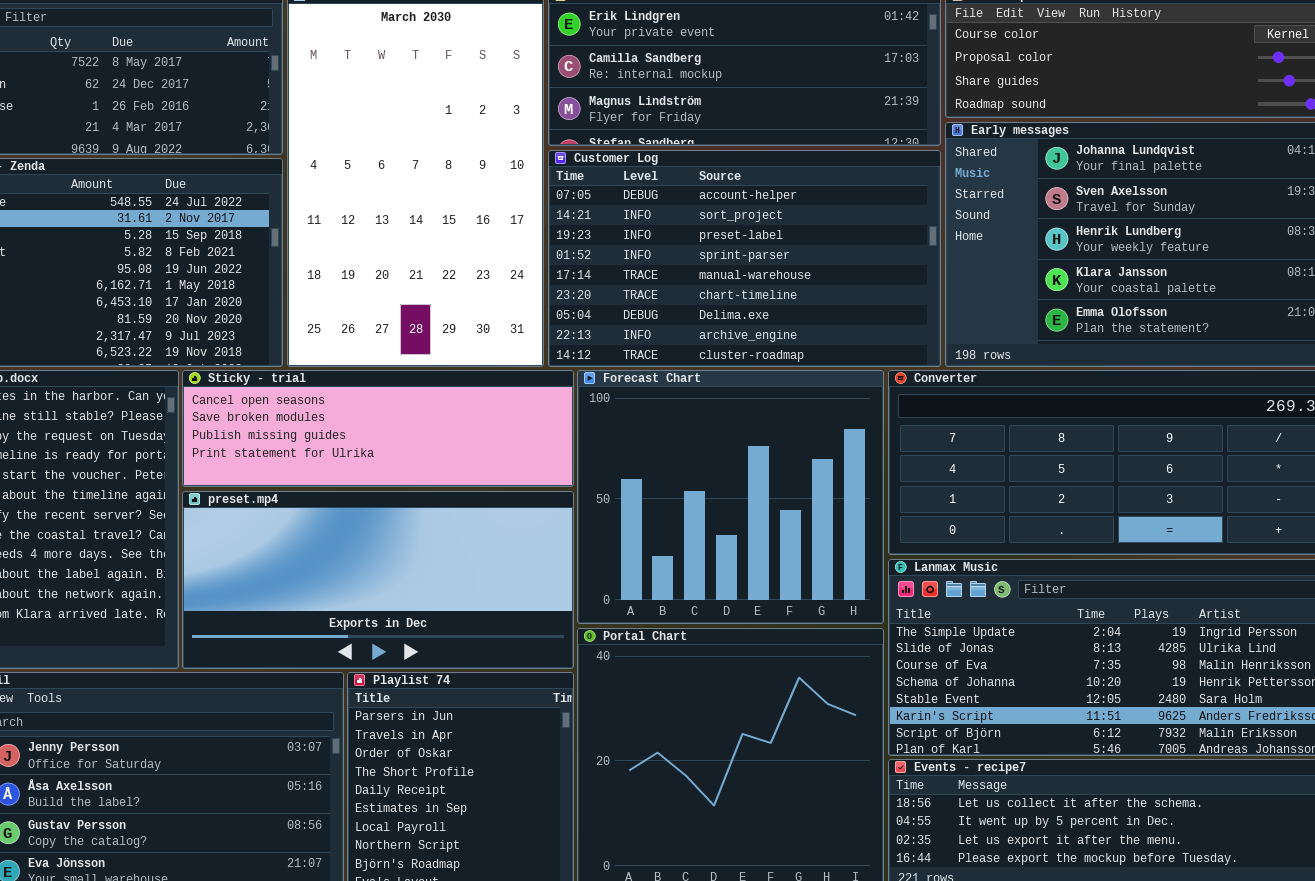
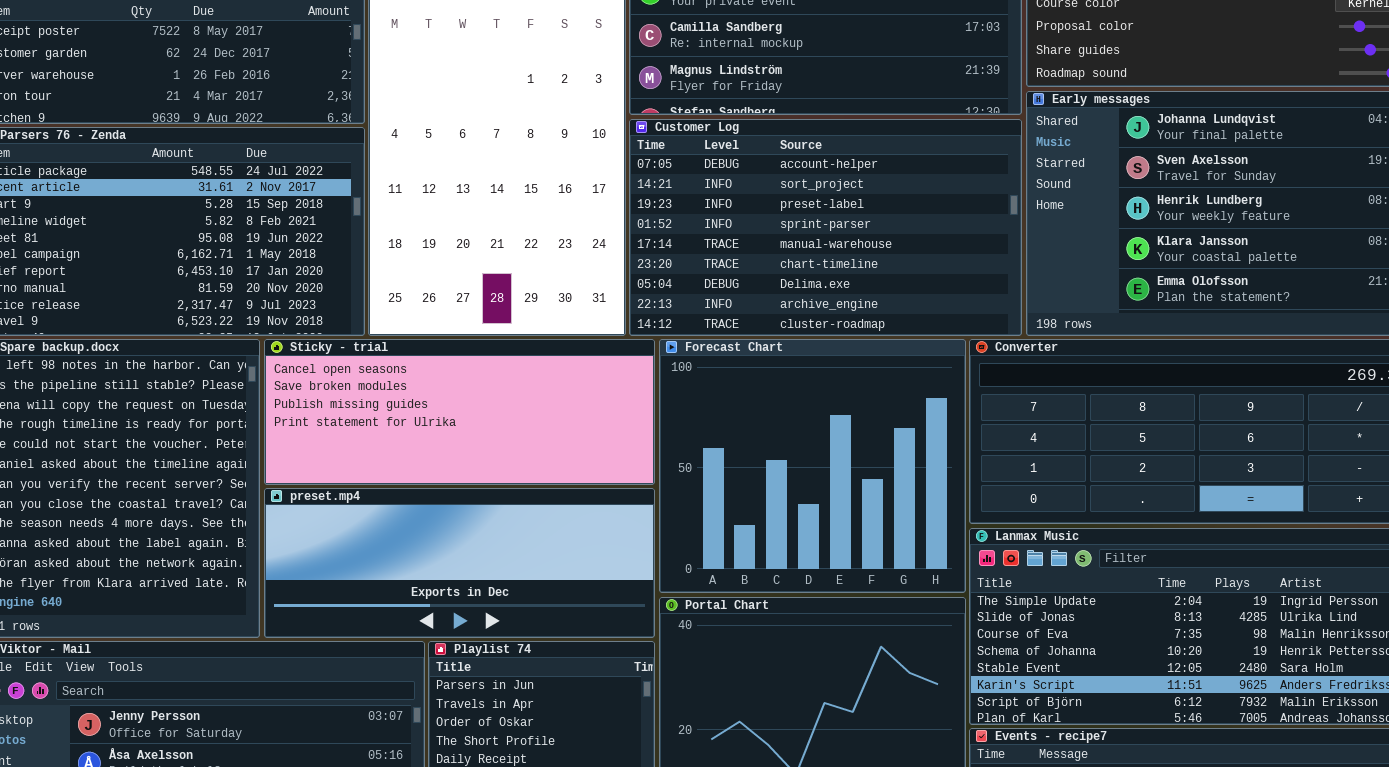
Sticky - trial: [182,370,574,487] -> [264,339,655,485], resized
preset.mp4: [182,491,574,669] -> [264,488,655,638], resized

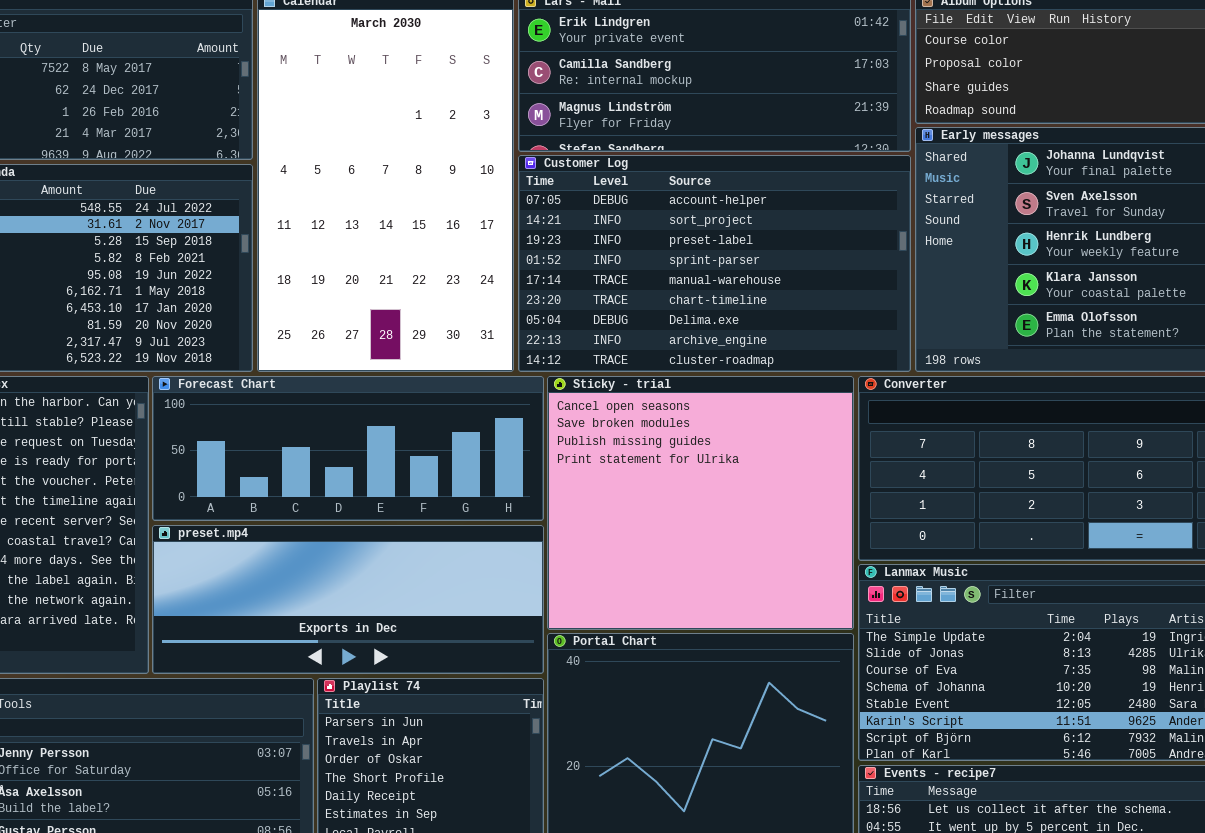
Sticky - trial: [264,339,655,485] -> [547,376,854,630], moved, resized
Forecast Chart: [659,339,966,593] -> [152,376,544,521], moved, resized

